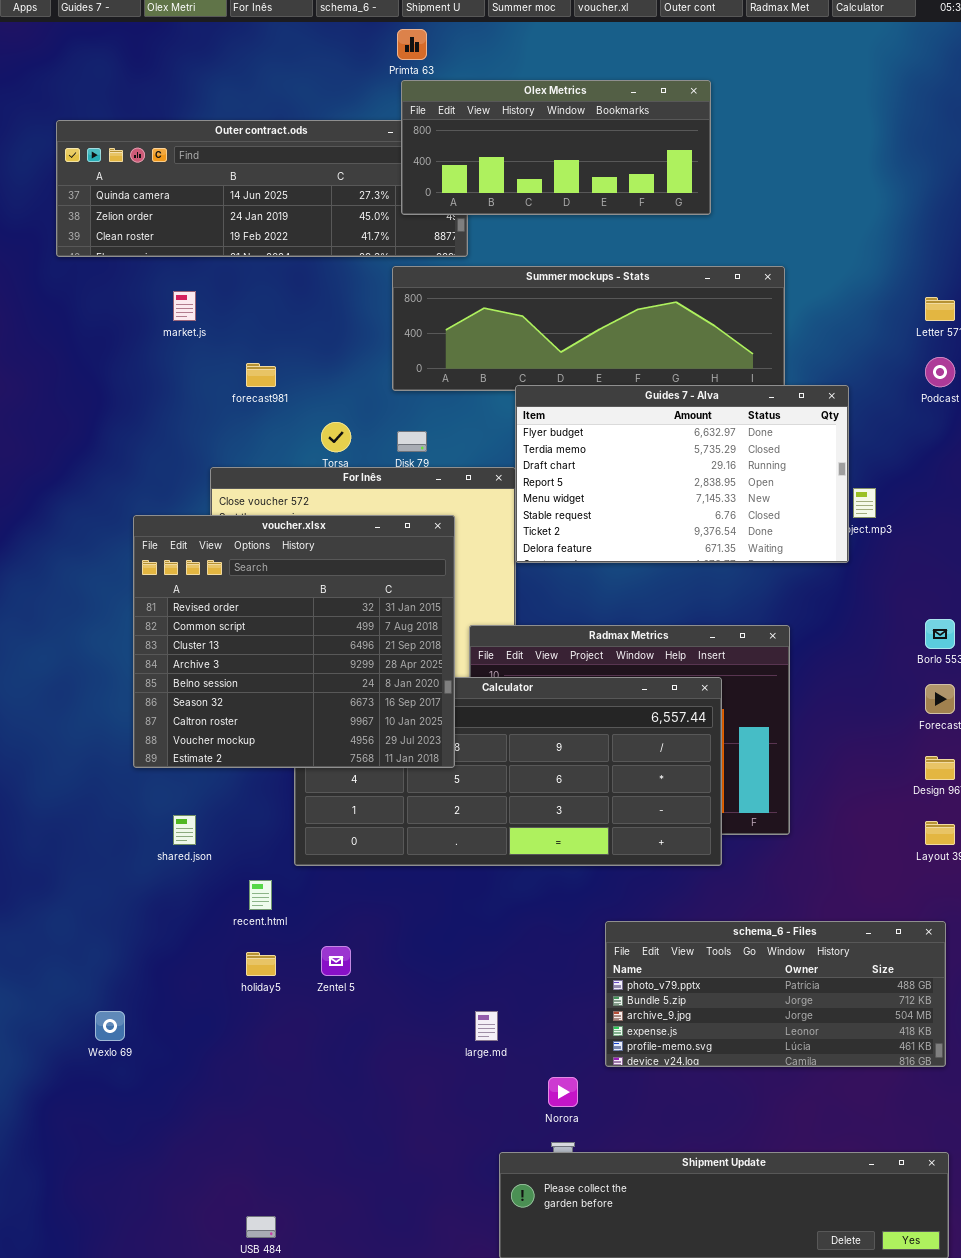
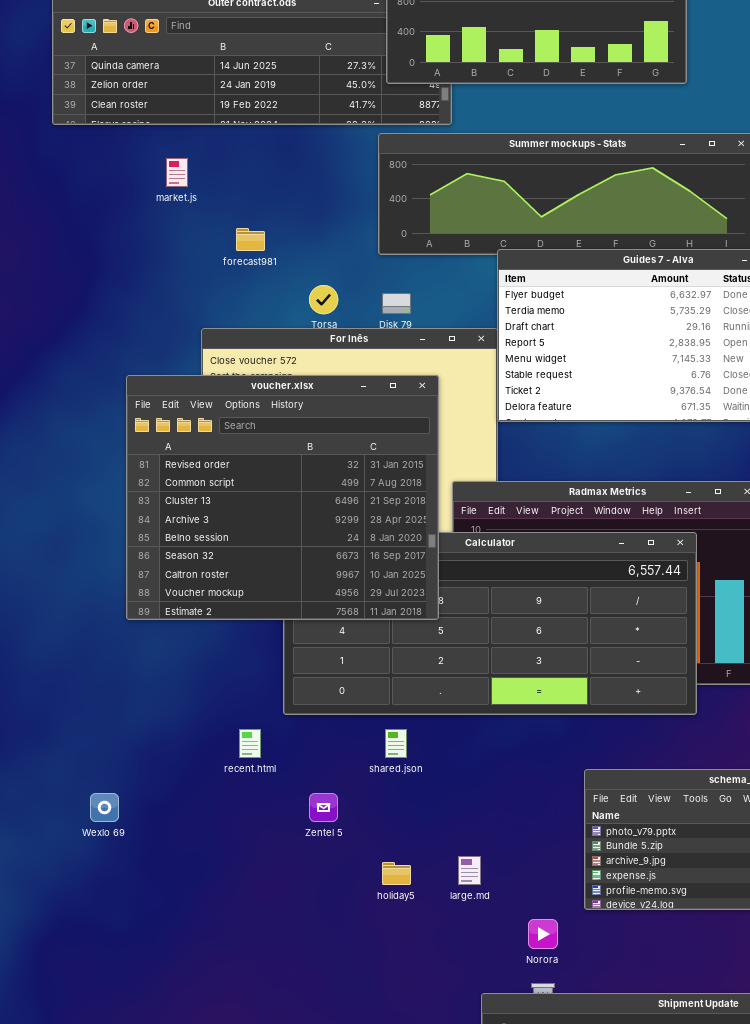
shared.json: [173,815,196,845] -> [385,729,407,758], moved
holiday5: [246,952,276,976] -> [382,862,411,885], moved
Wexlo 69: [95,1011,125,1041] -> [90,793,119,822], moved

